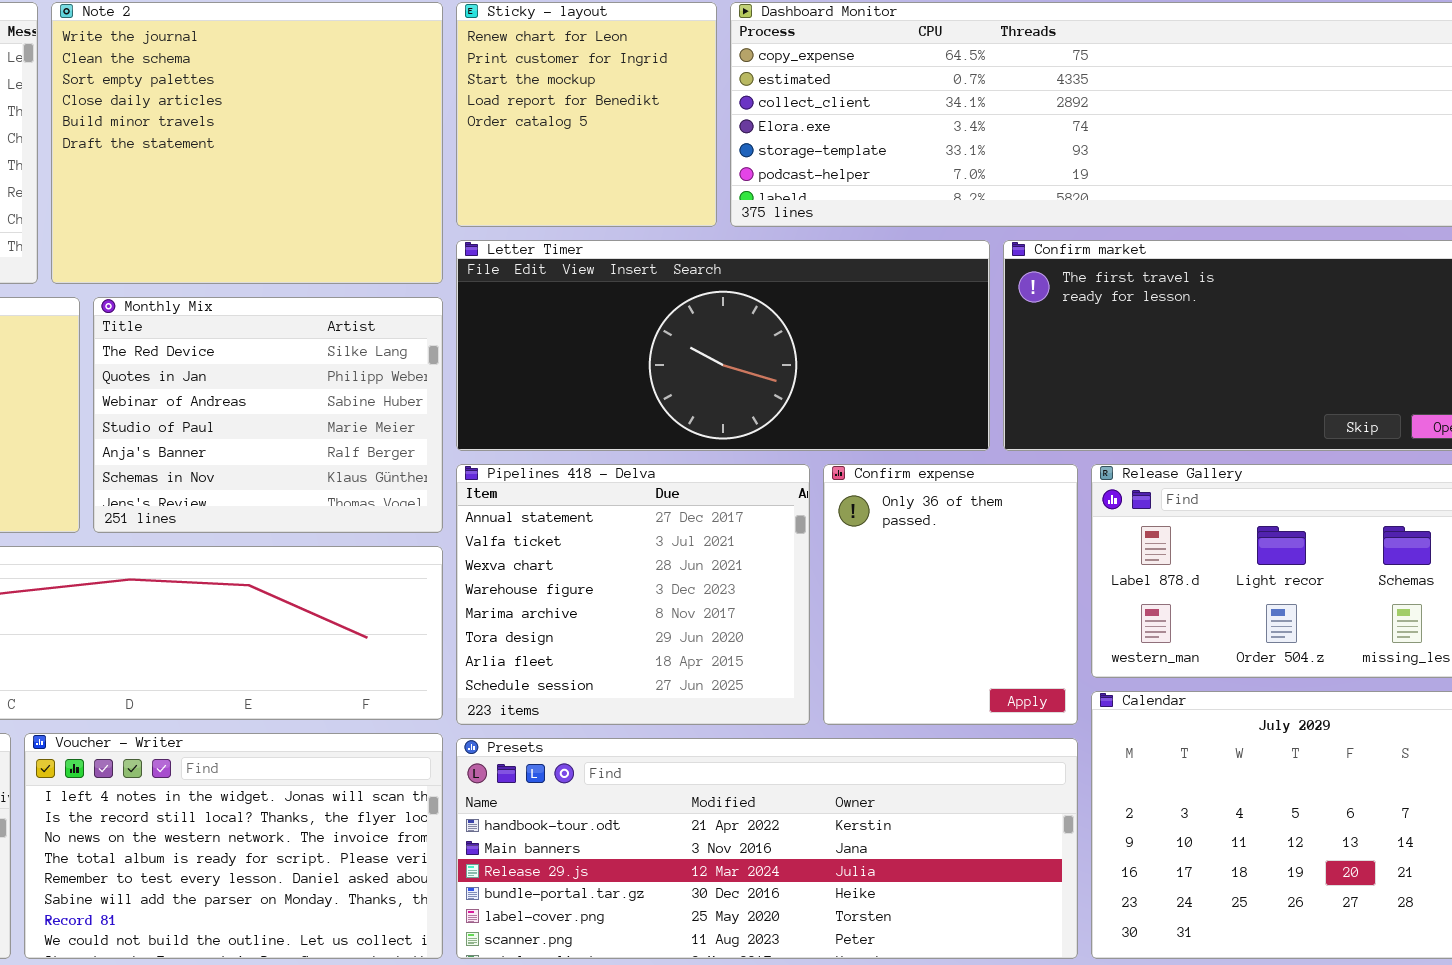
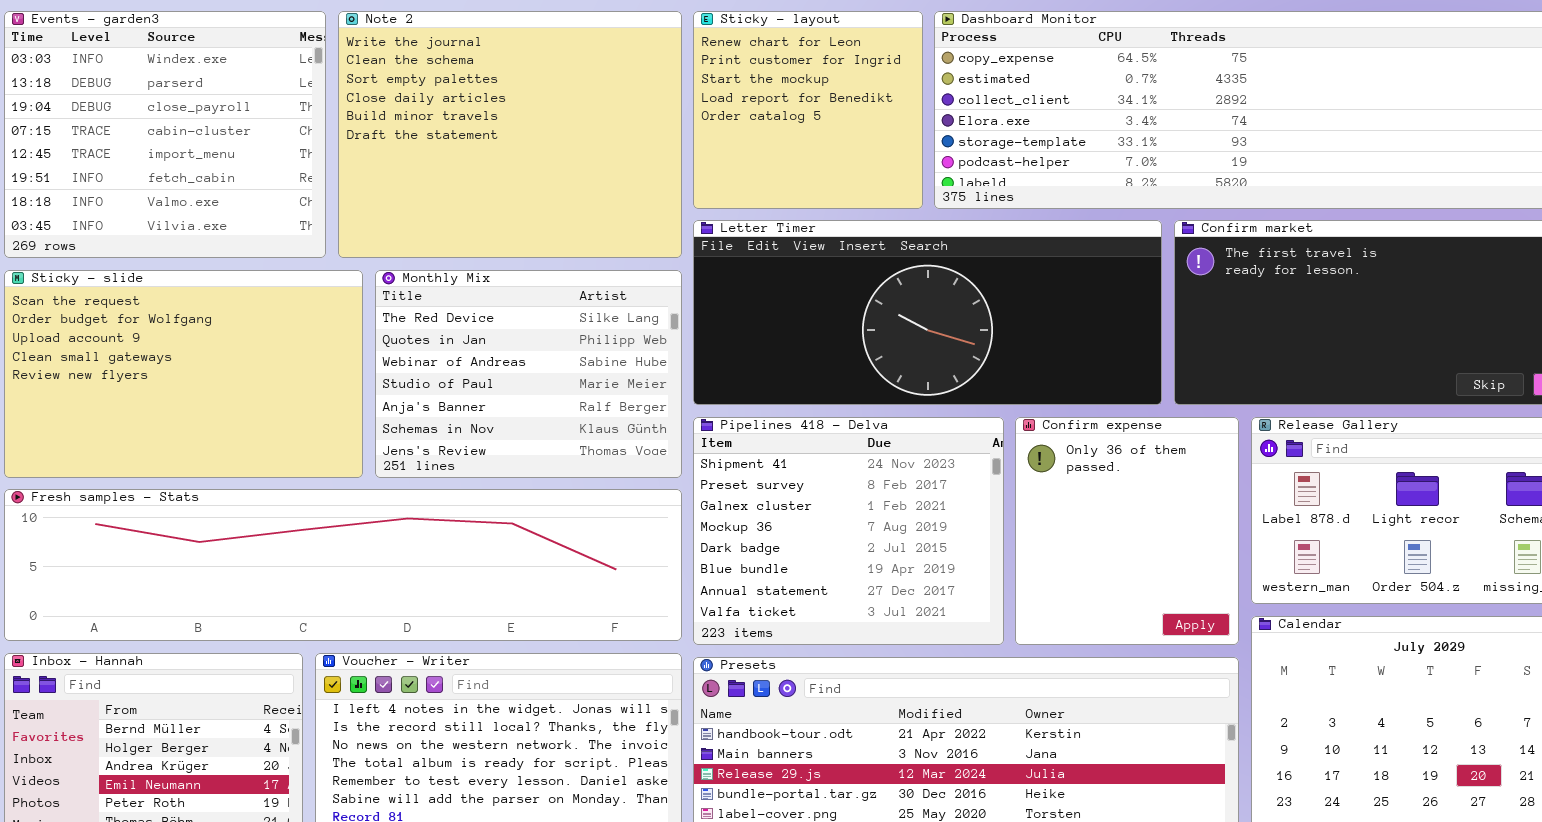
Pipelines 418 - Delva: [456,464,810,725] -> [693,417,1004,645], scrolled up 6 rows

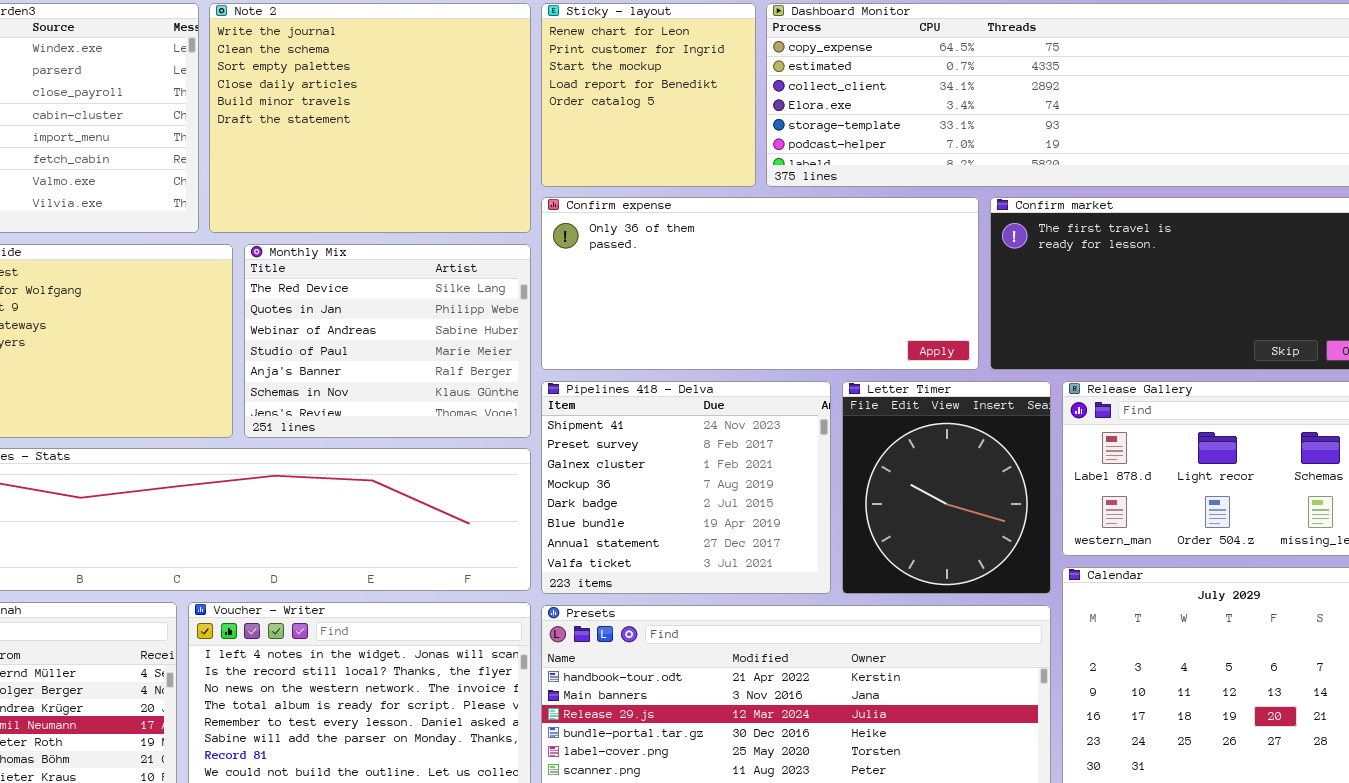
Letter Timer: [693,220,1162,405] -> [842,381,1051,594], moved, resized
Confirm expense: [1015,417,1239,645] -> [541,197,979,370], moved, resized

